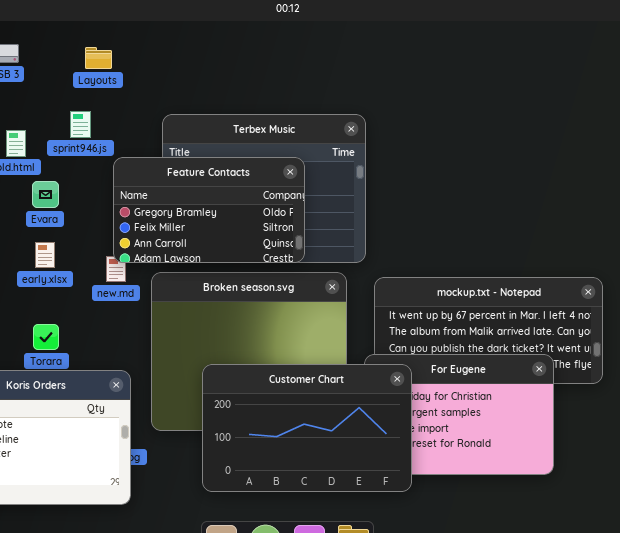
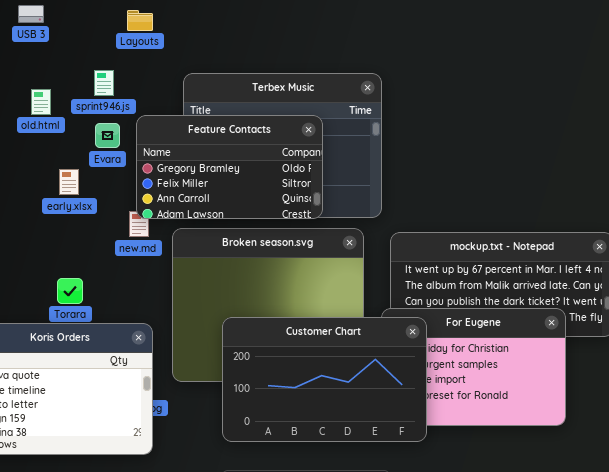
Layouts: [85,47,112,69] -> [127,10,153,31], moved
Evara: [32,181,59,208] -> [95,123,120,148], moved
early.xlsx: [35,242,55,268] -> [59,169,79,195], moved

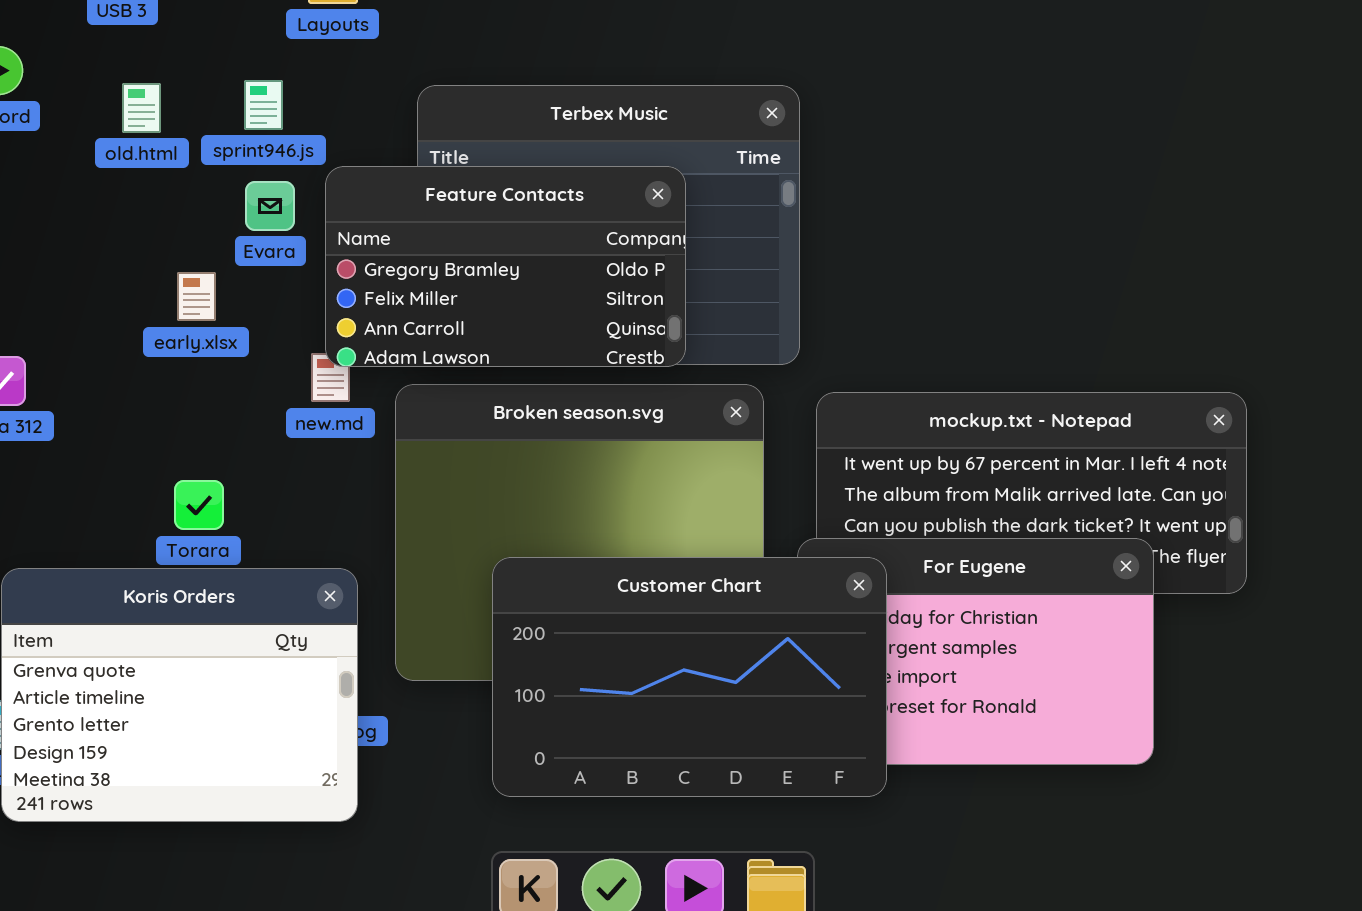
old.html: [31,89,51,115] -> [122,83,161,133], moved

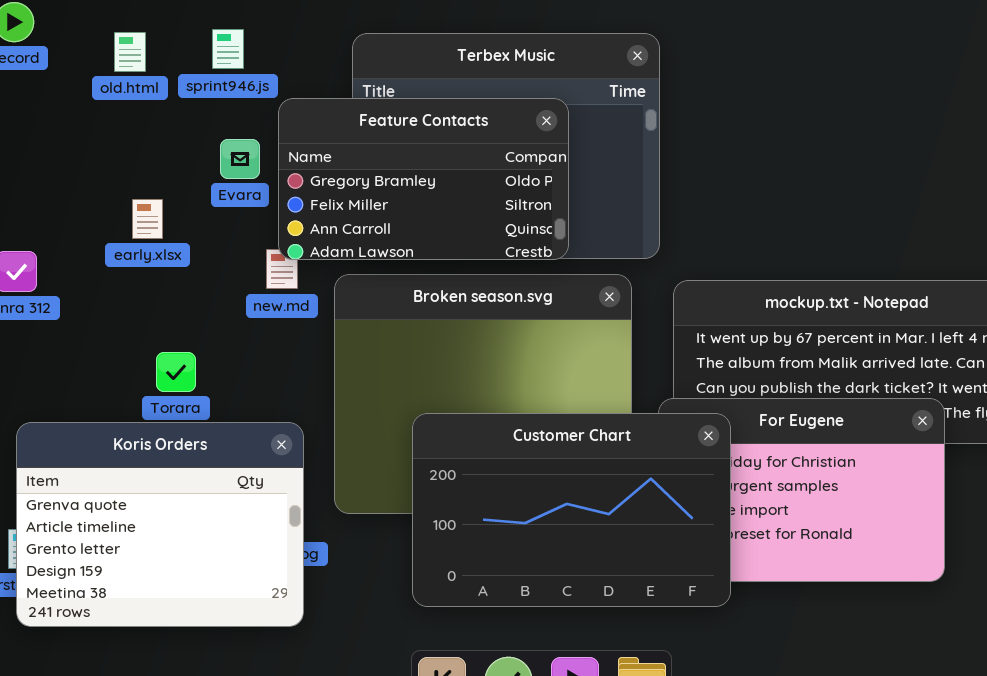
Evara: [245,181,295,231] -> [220,139,260,179], moved
early.xlsx: [177,272,216,321] -> [132,199,163,239], moved

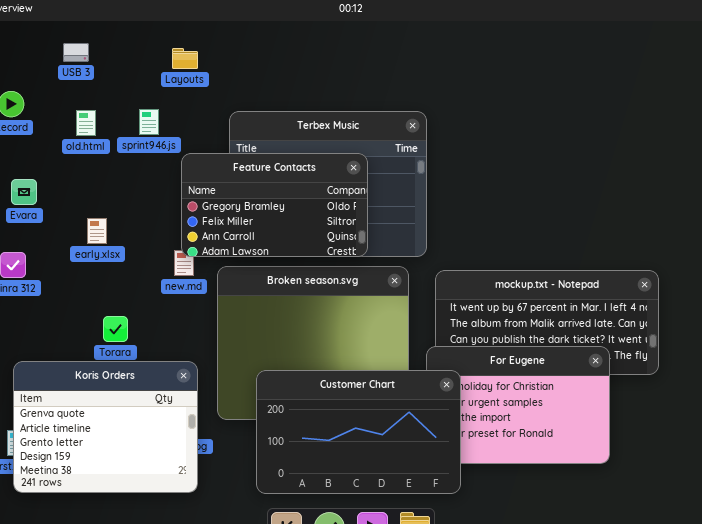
Evara: [220,139,260,179] -> [11,179,37,205], moved
Customer Chart: [412,413,731,607] -> [256,370,461,494], moved

